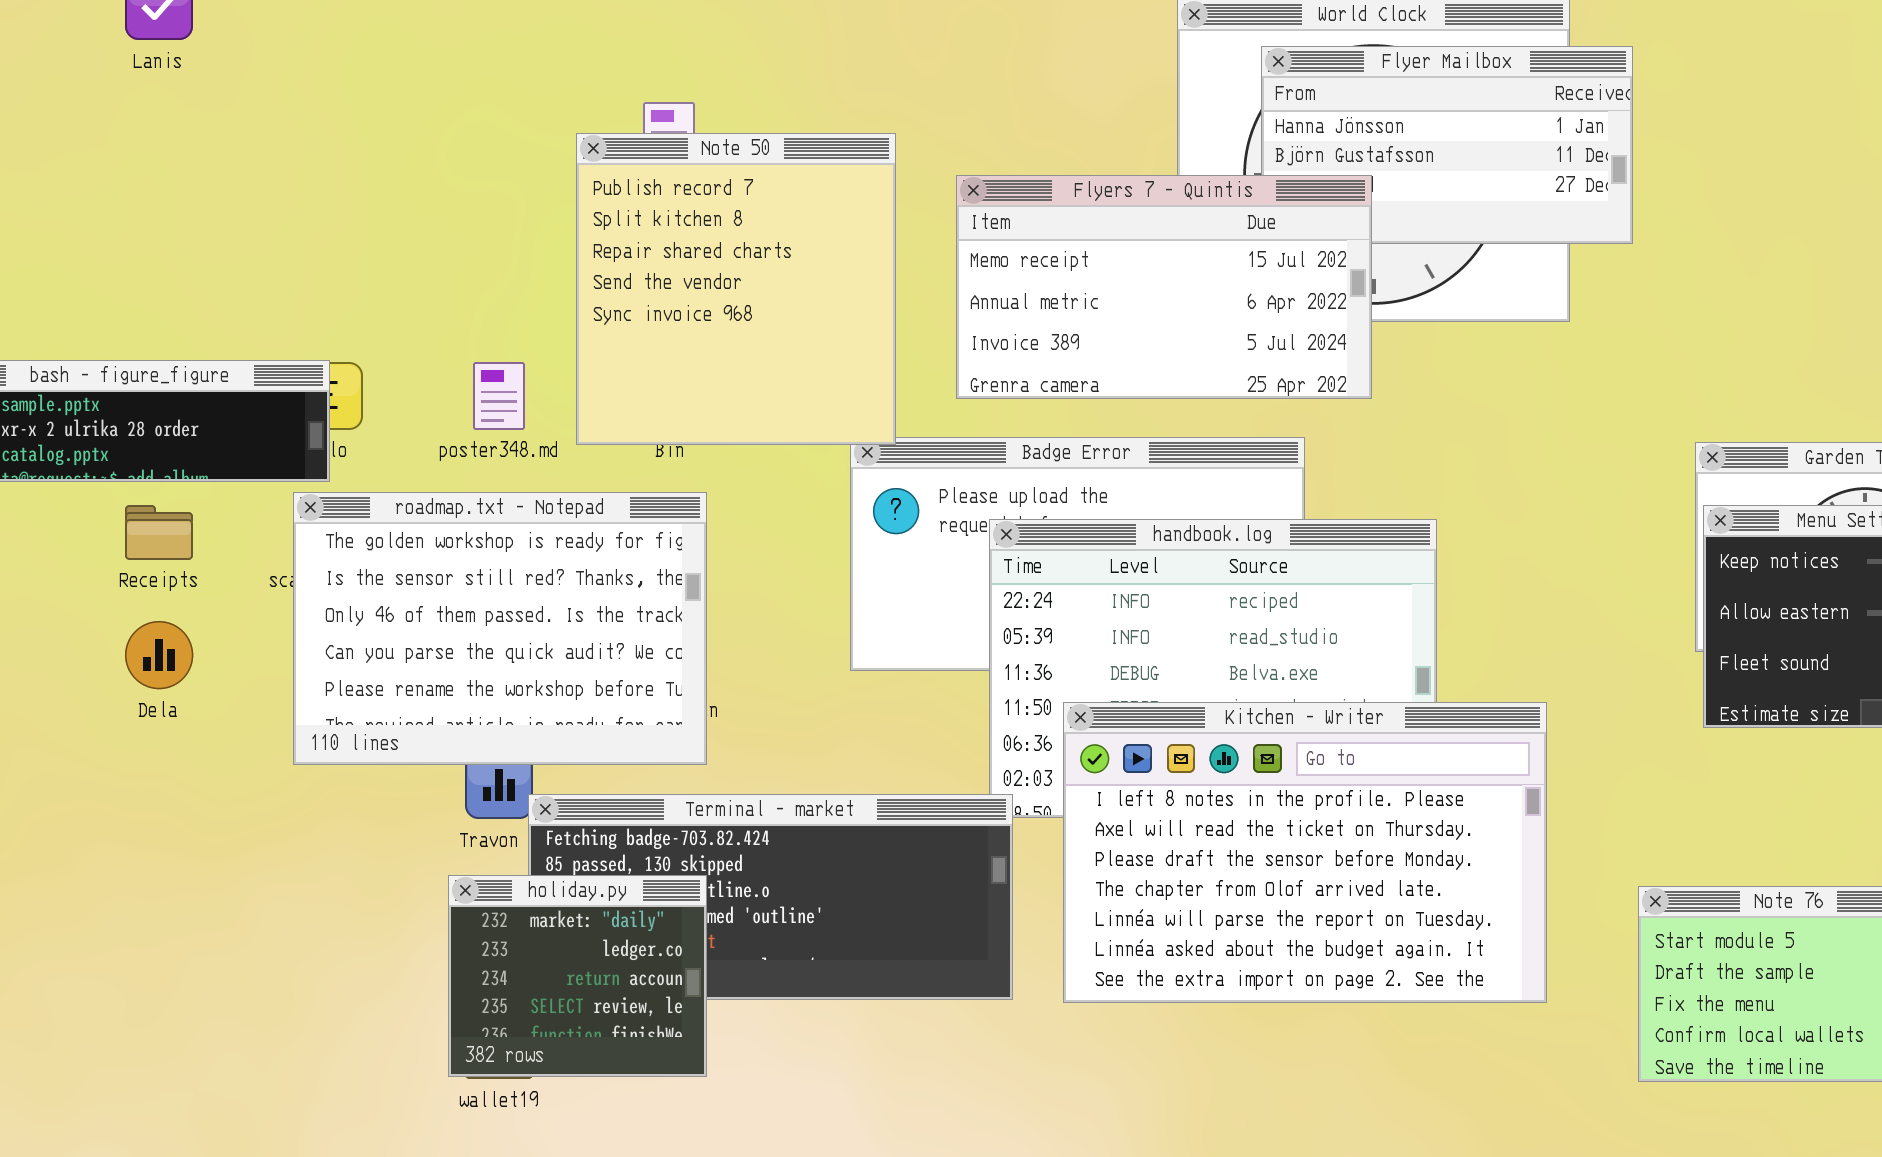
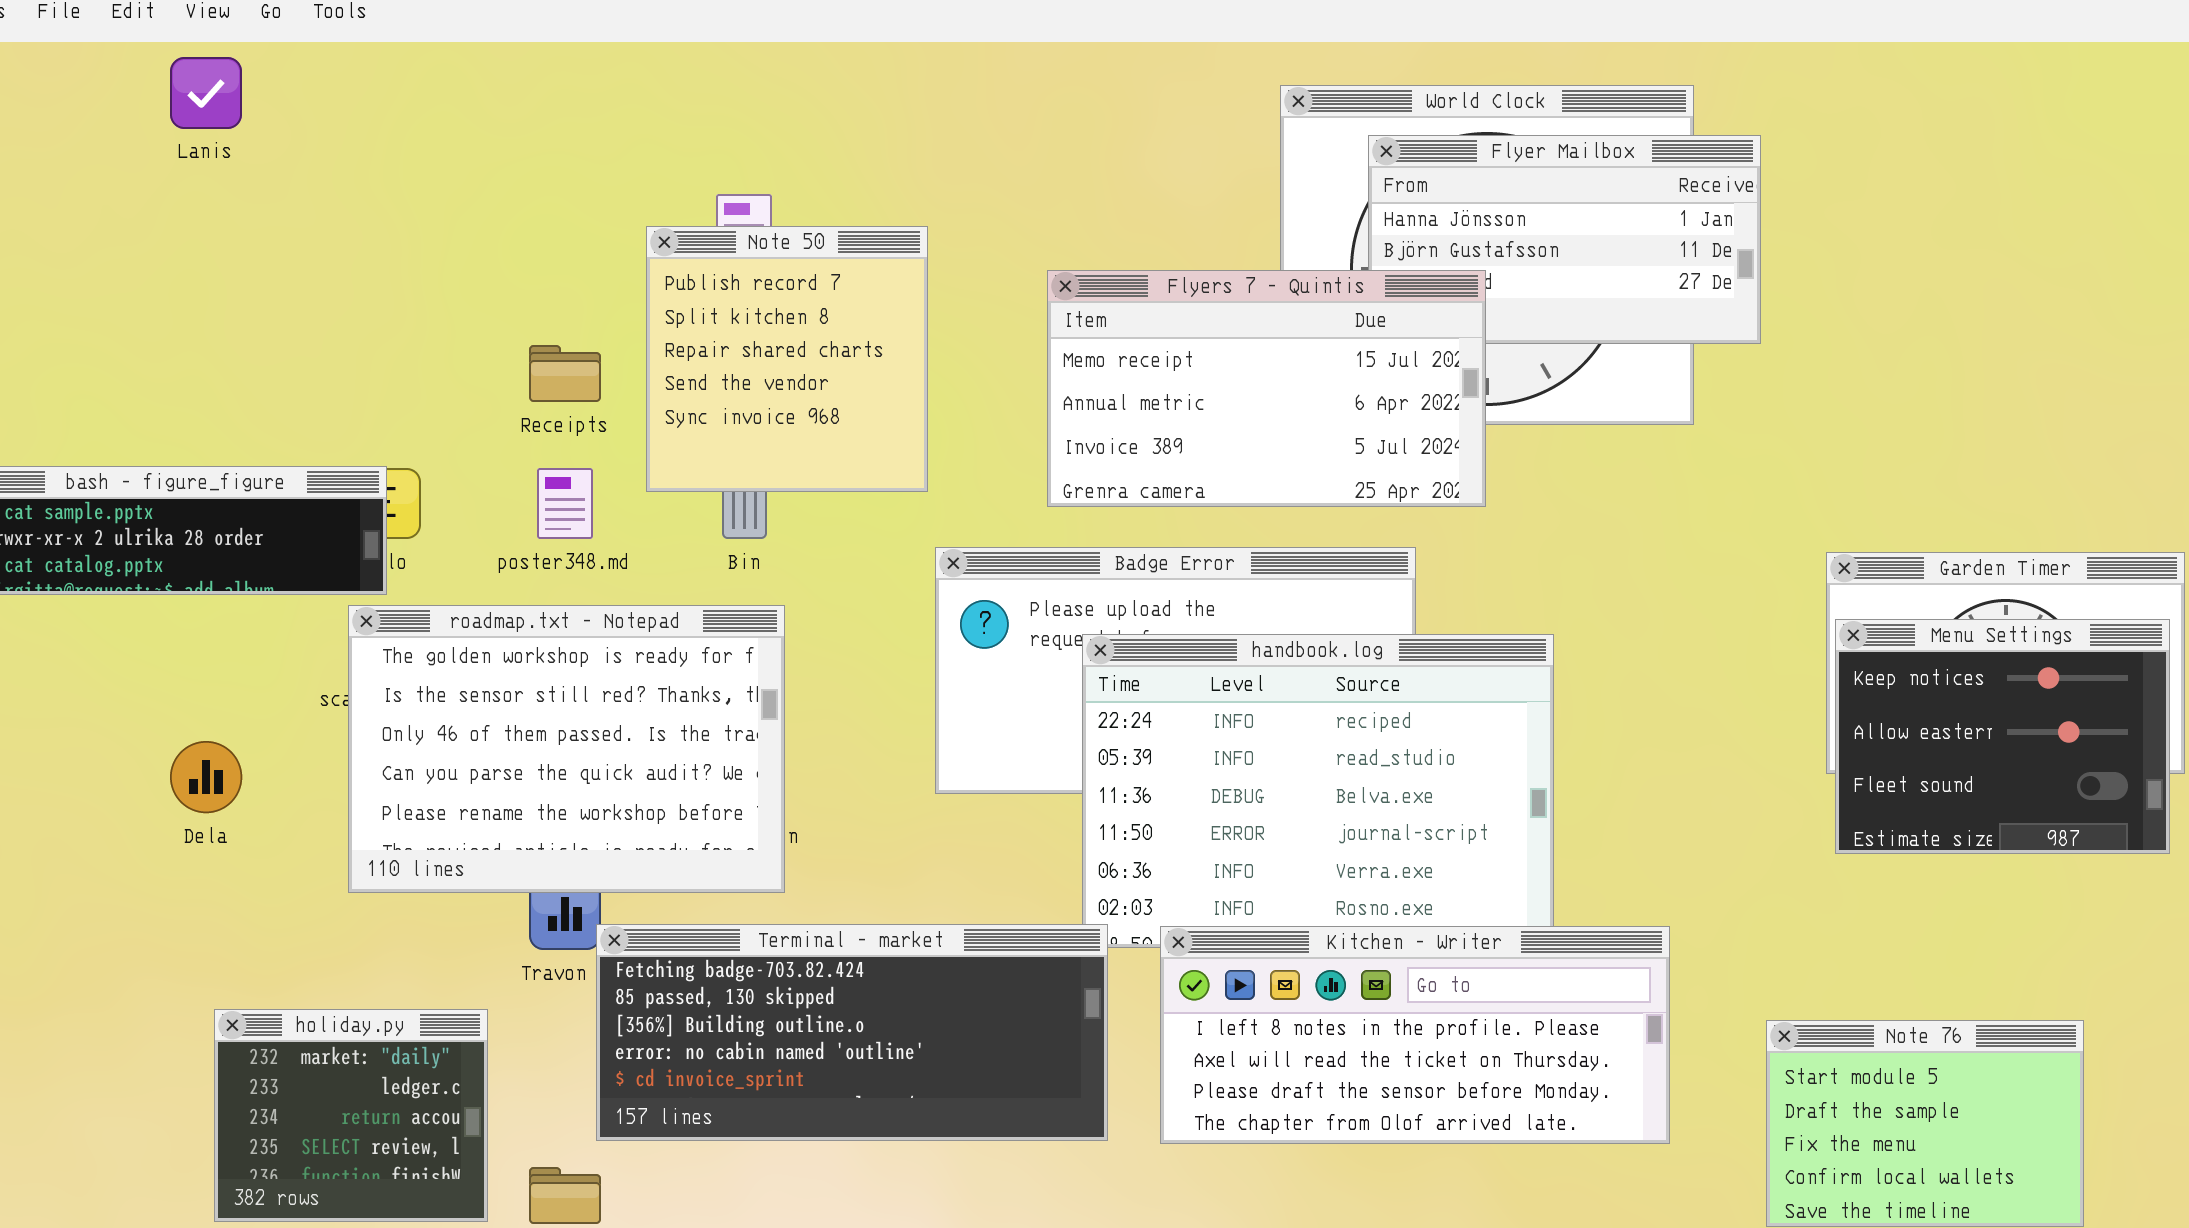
Note 50: [576,133,896,445] -> [646,226,928,492], resized
Receipts: [125,505,193,560] -> [529,345,601,402], moved
Kitchen - Writer: [1063,702,1547,1003] -> [1160,926,1670,1144], resized
holiday.py: [448,875,707,1077] -> [214,1009,488,1222], moved

